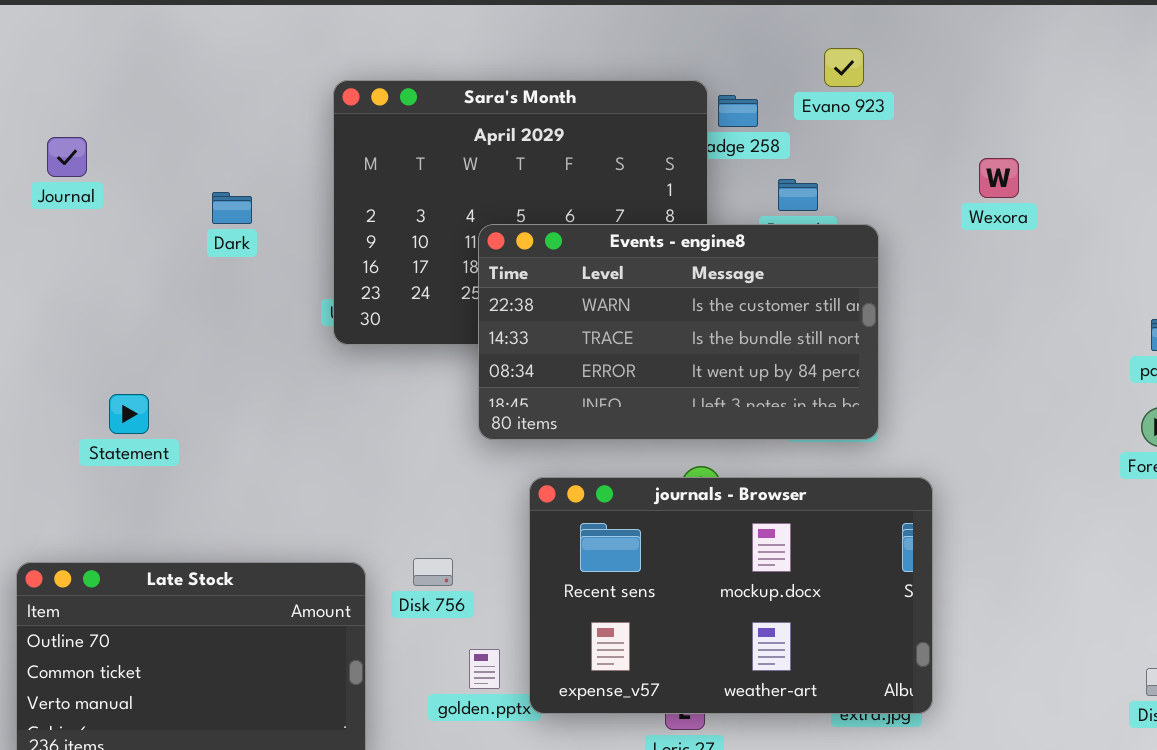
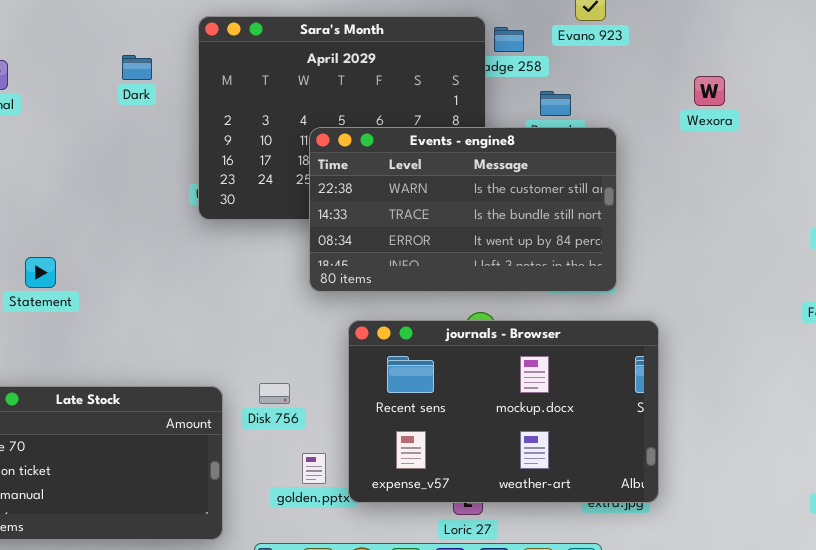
Dark: [212,192,252,224] -> [122,55,152,80], moved

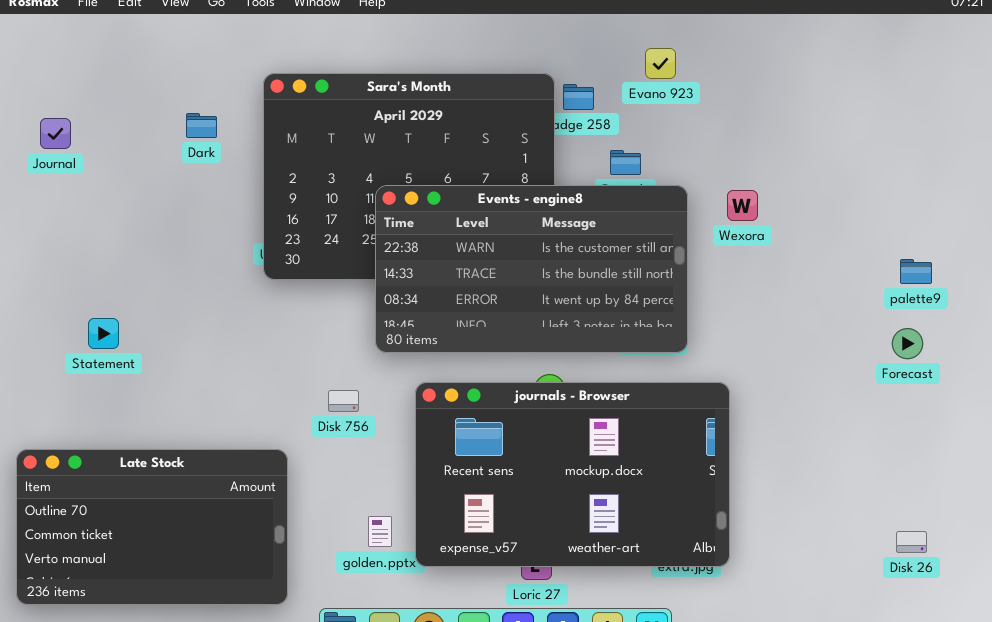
Wexora: [694,76,725,106] -> [727,190,758,221], moved
Disk 756: [259,383,290,404] -> [328,390,359,412], moved

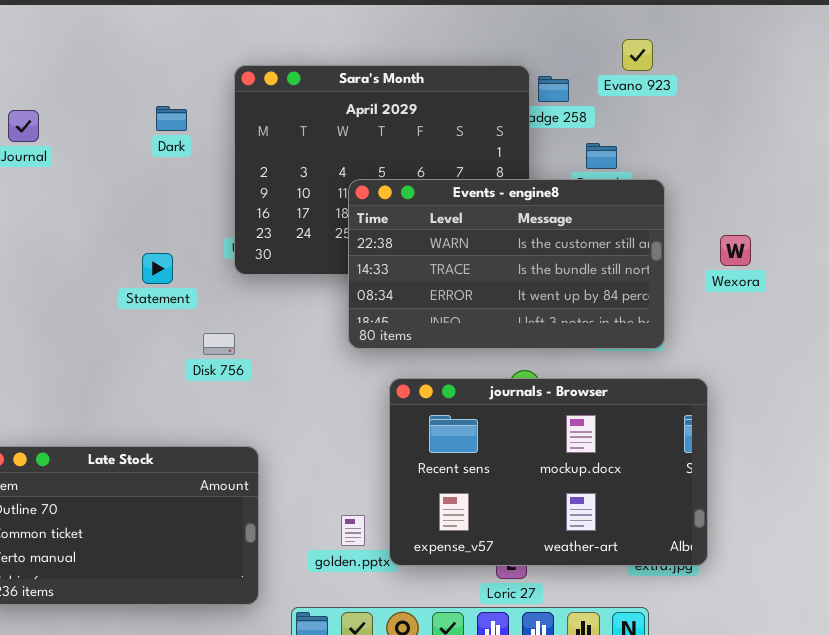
Wexora: [727,190,758,221] -> [720,235,751,266], moved
Statement: [88,318,119,349] -> [142,253,173,284], moved
Disk 756: [328,390,359,412] -> [203,333,235,355], moved

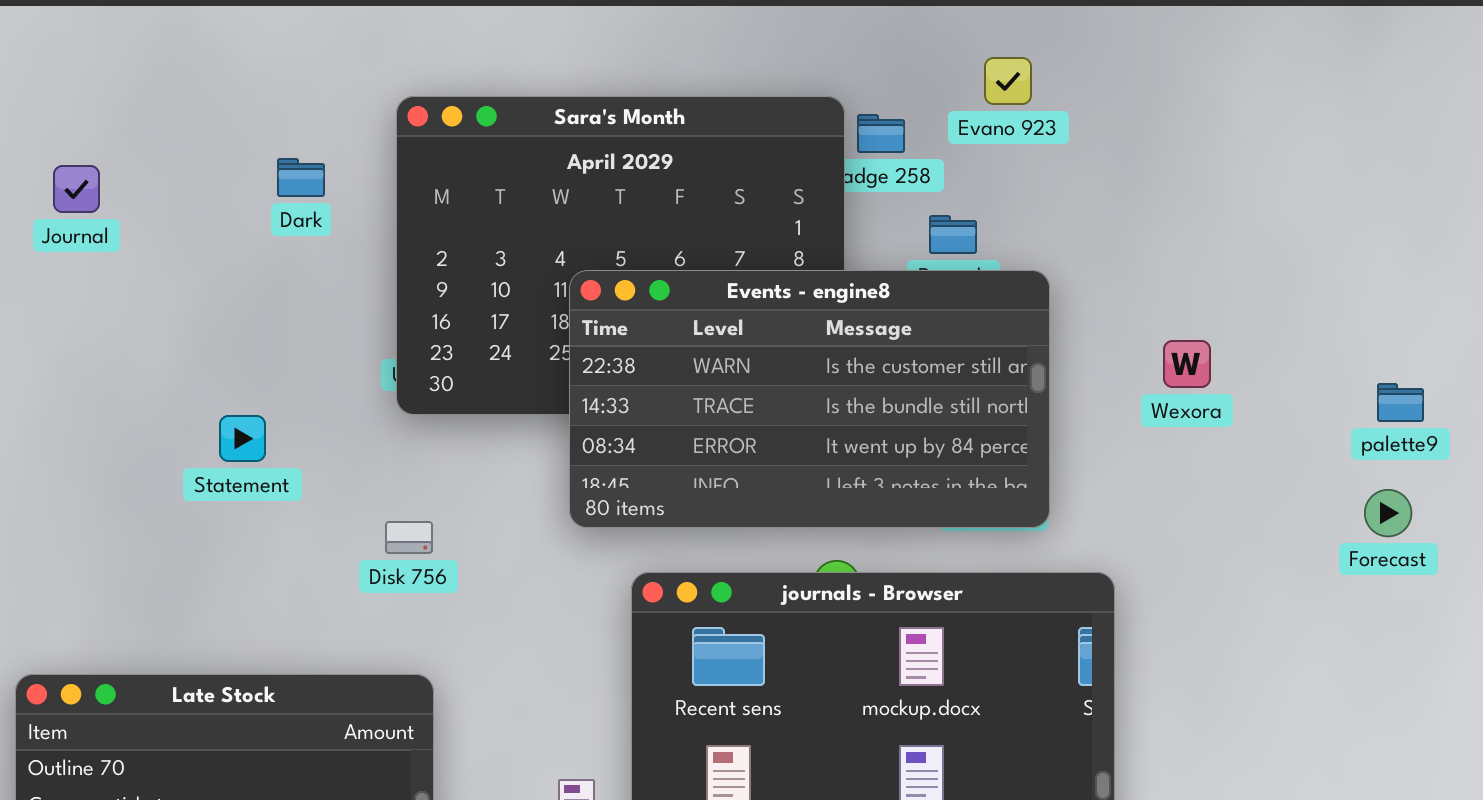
Wexora: [720,235,751,266] -> [1163,340,1211,388], moved
Statement: [142,253,173,284] -> [219,415,266,462], moved
Disk 756: [203,333,235,355] -> [385,521,433,554], moved

